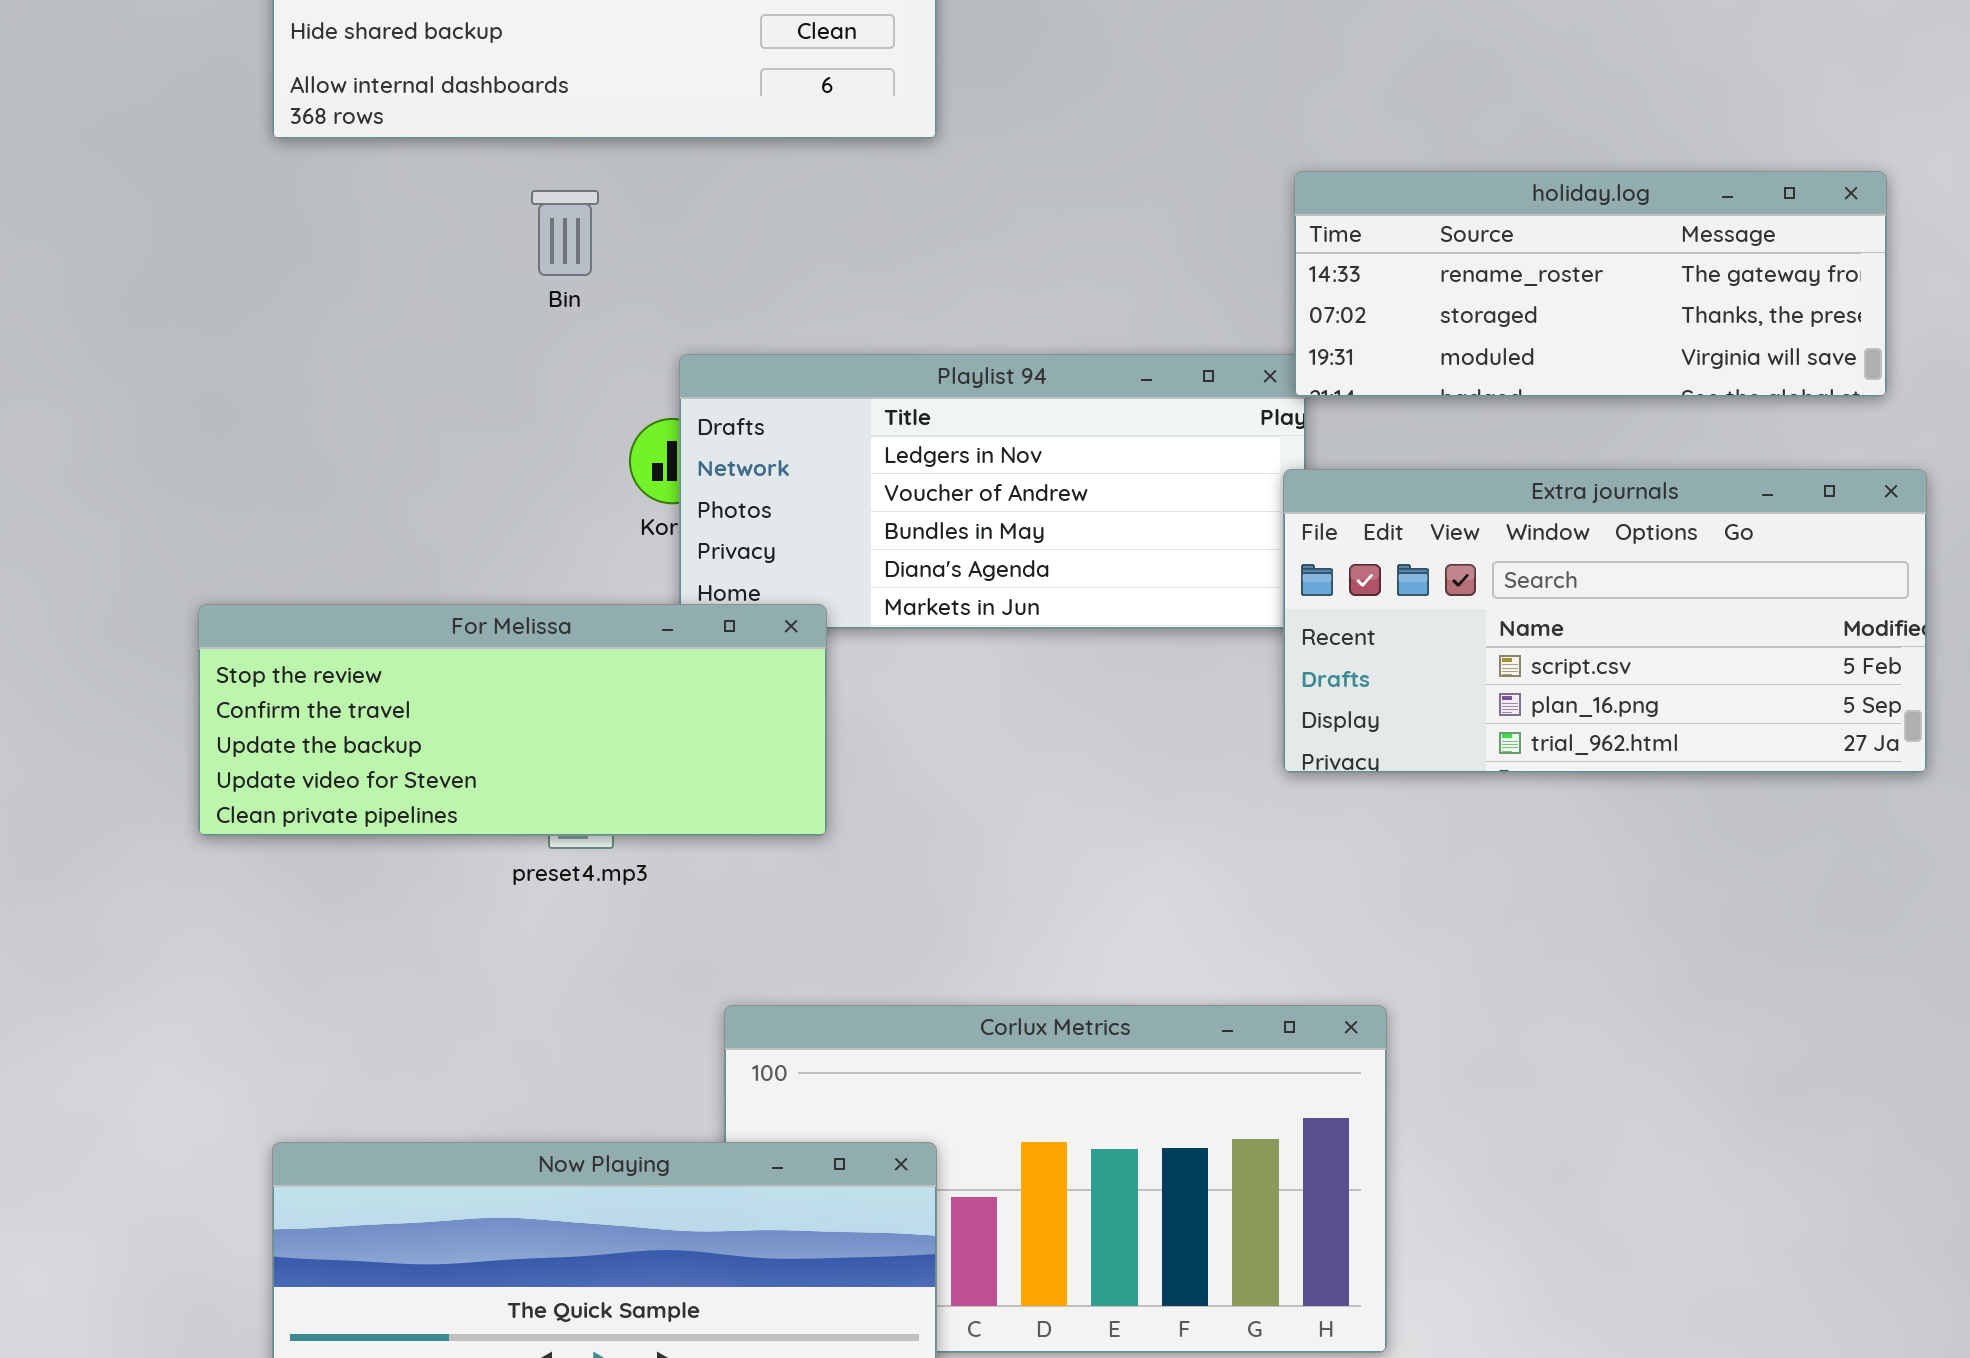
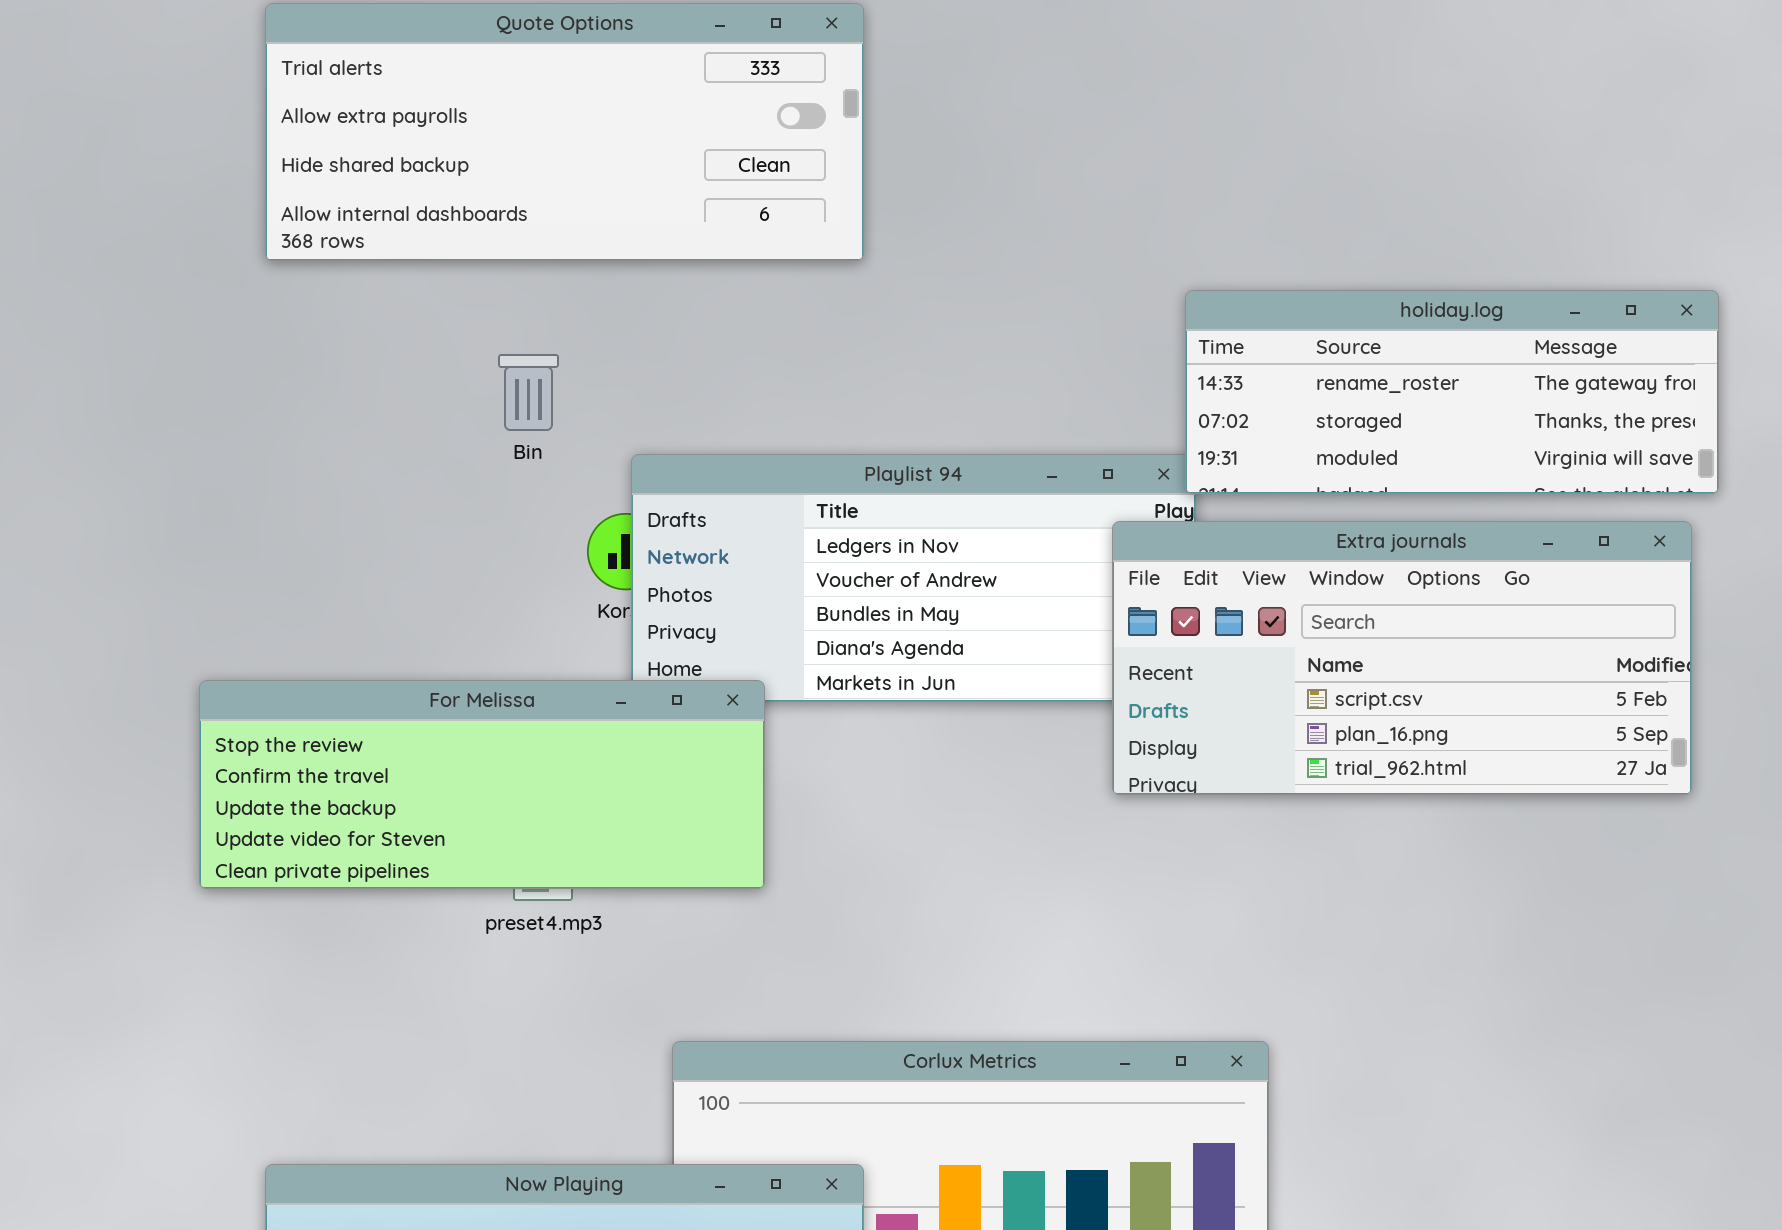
Bin: [531,190,599,276] -> [498,354,559,431], moved
Extra journals: [1283,469,1927,773] -> [1112,521,1692,795], moved

